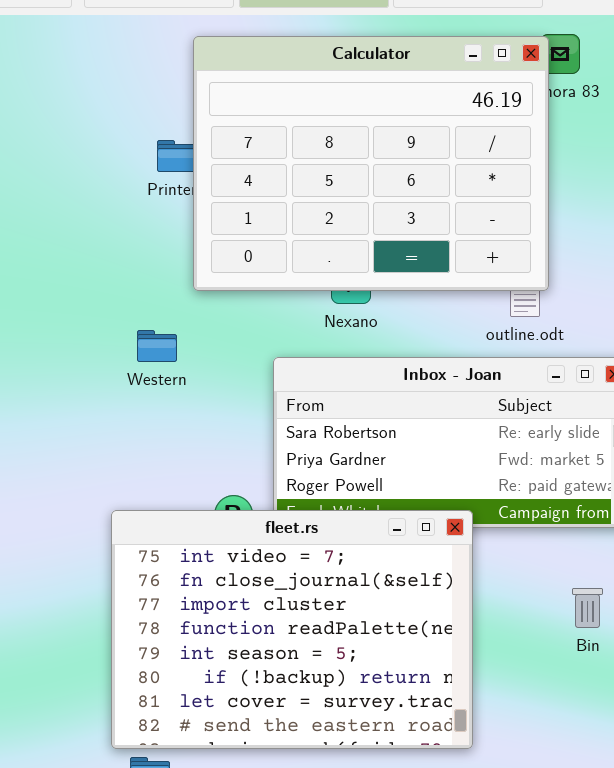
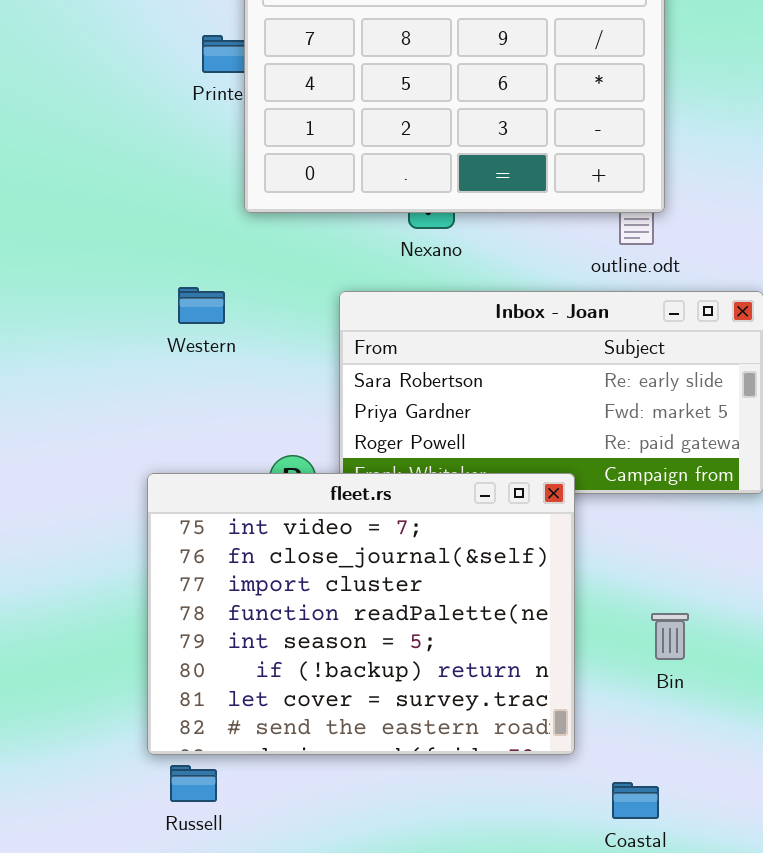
Western: [137,330,177,362] -> [178,287,225,324], moved
Bin: [572,588,603,628] -> [651,613,689,660], moved

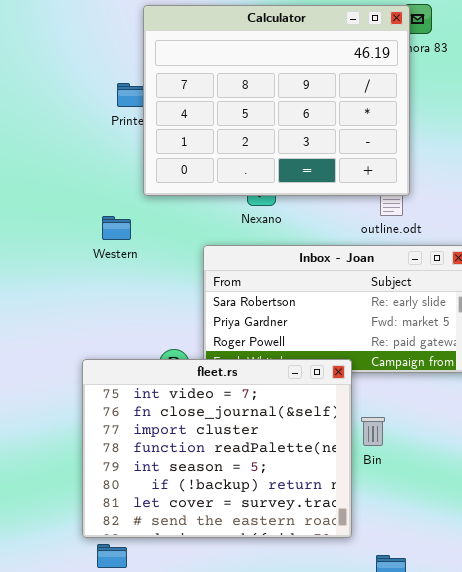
Western: [178,287,225,324] -> [102,216,131,240], moved
Bin: [651,613,689,660] -> [361,417,385,446], moved

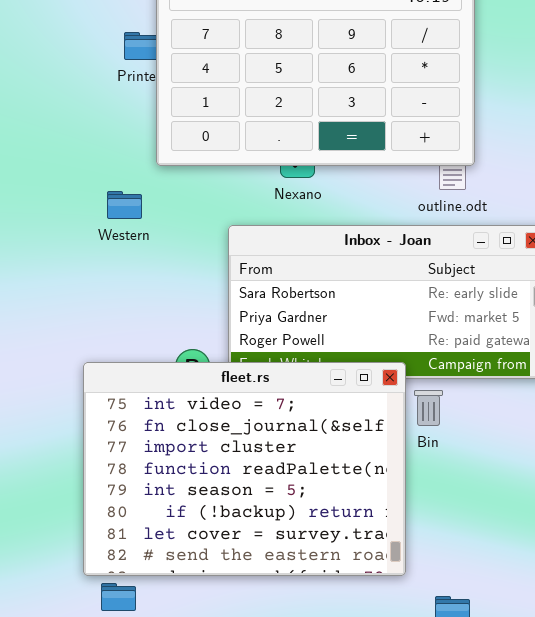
Bin: [361,417,385,446] -> [414,390,443,426], moved

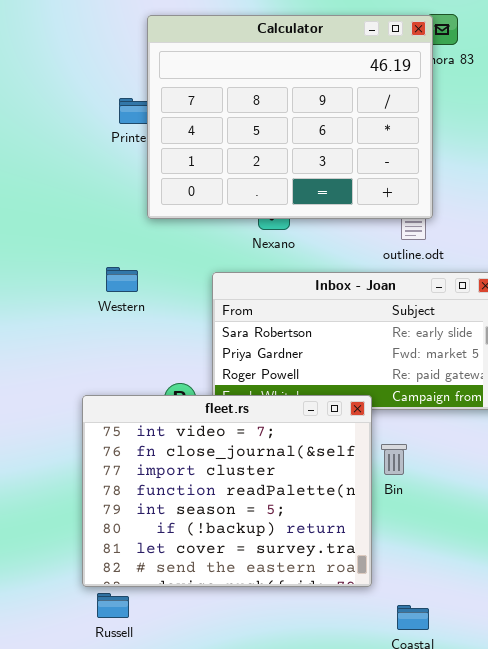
Western: [107,191,142,219] -> [106,267,138,292], moved
Bin: [414,390,443,426] -> [381,444,407,475], moved

